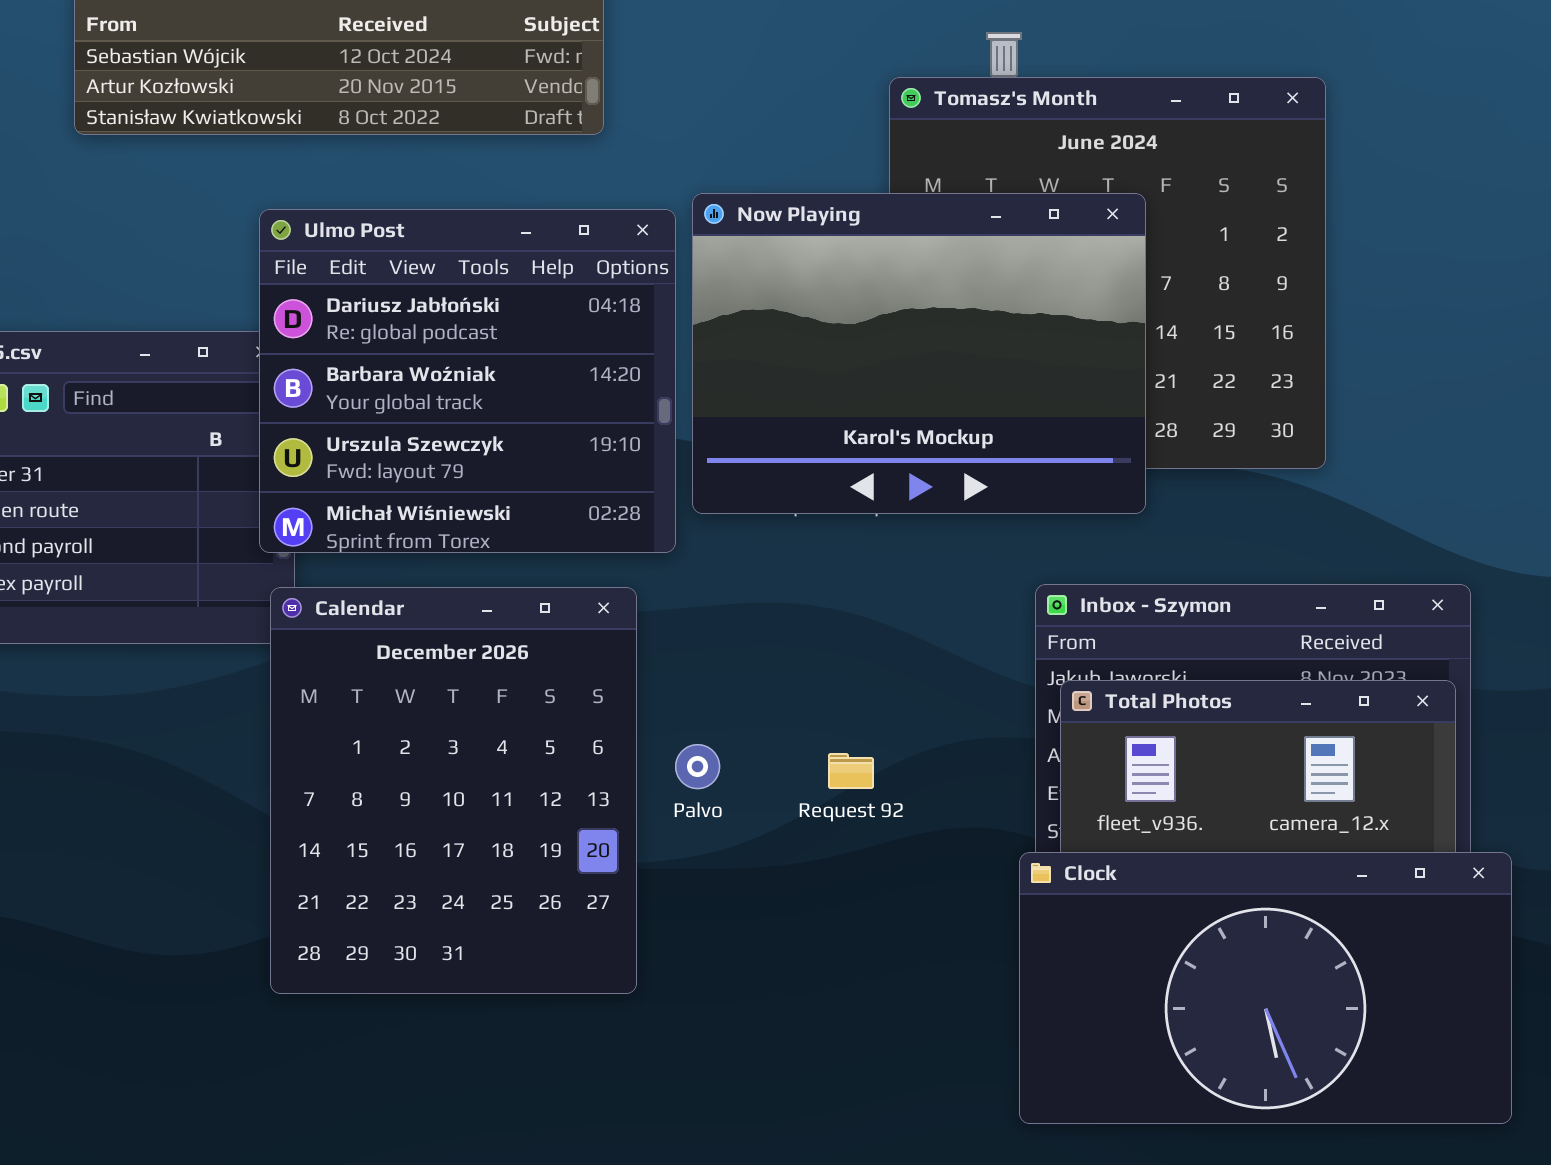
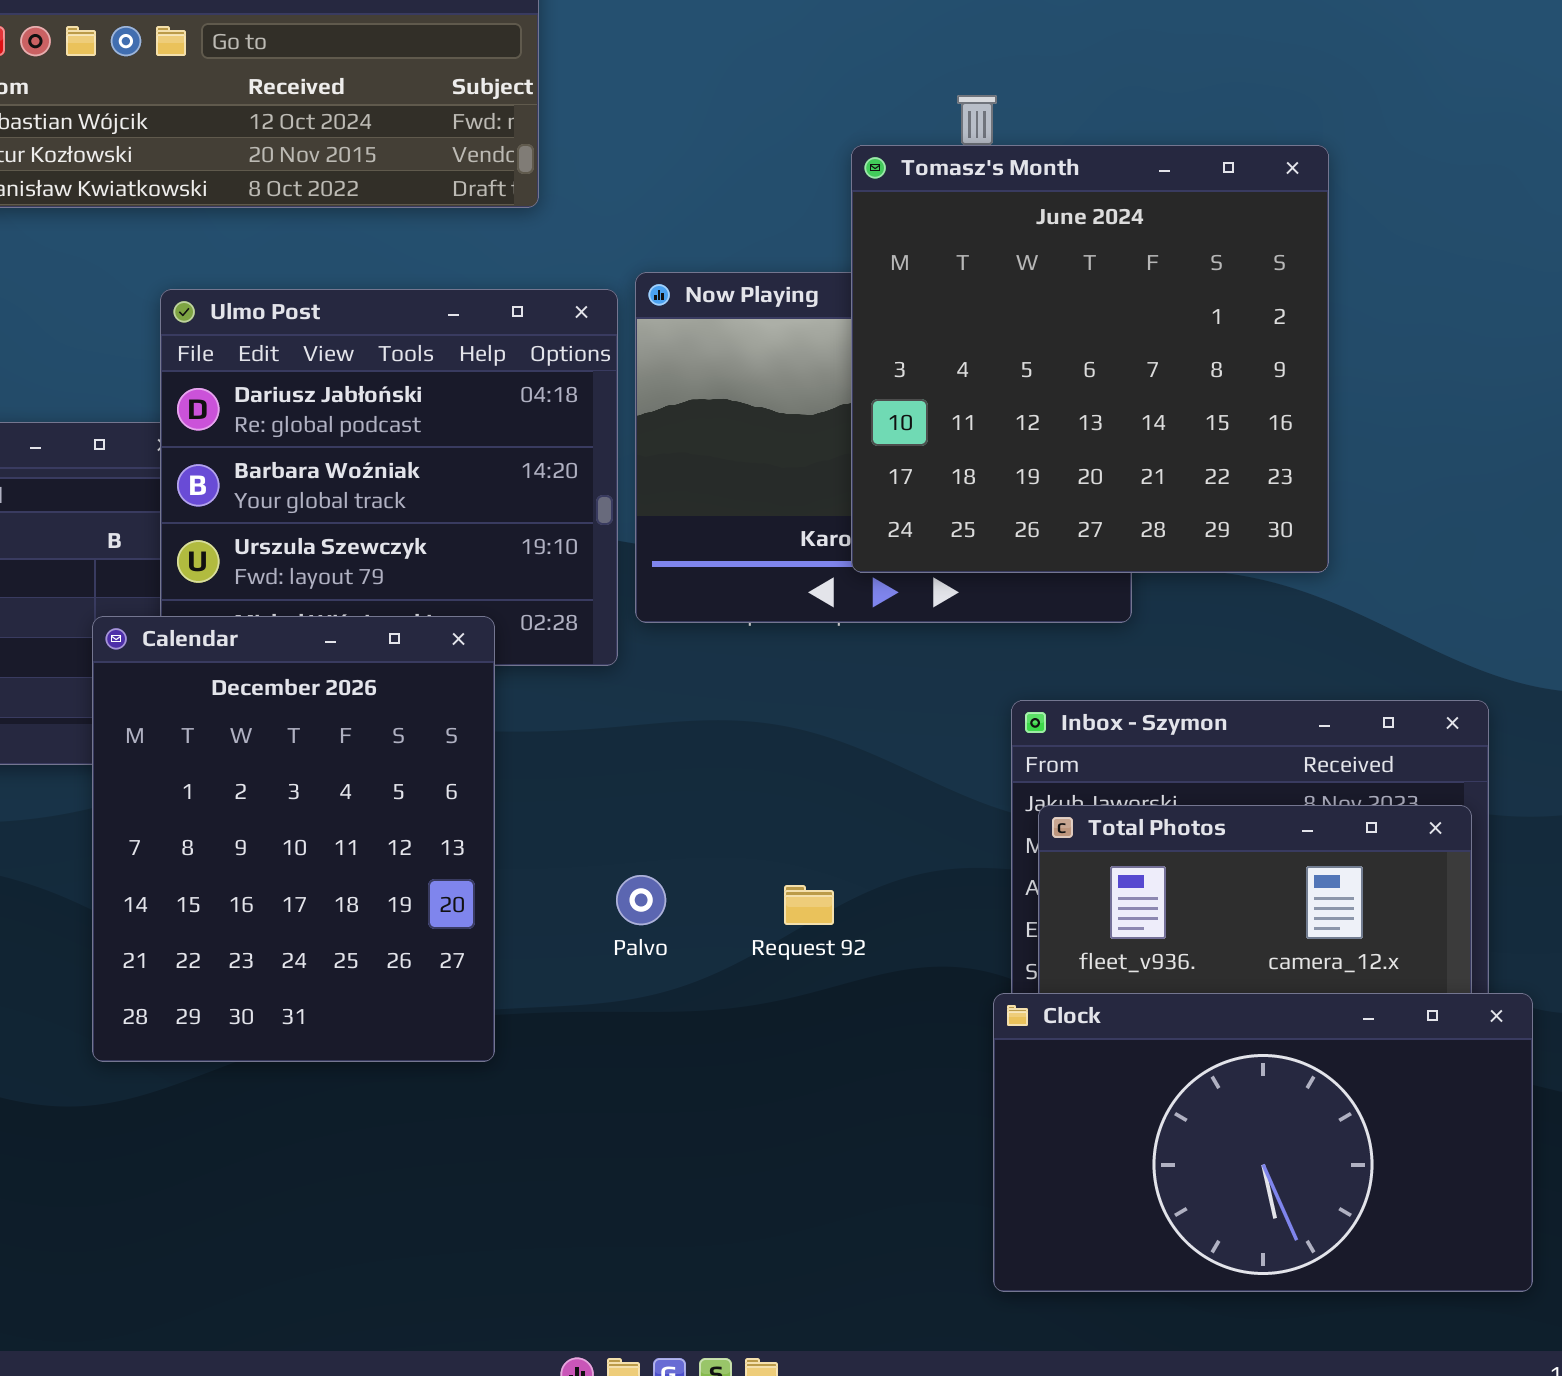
Tomasz's Month: [889,77,1326,469] -> [851,145,1329,573], raised
Calendar: [270,587,637,994] -> [92,616,495,1062], moved

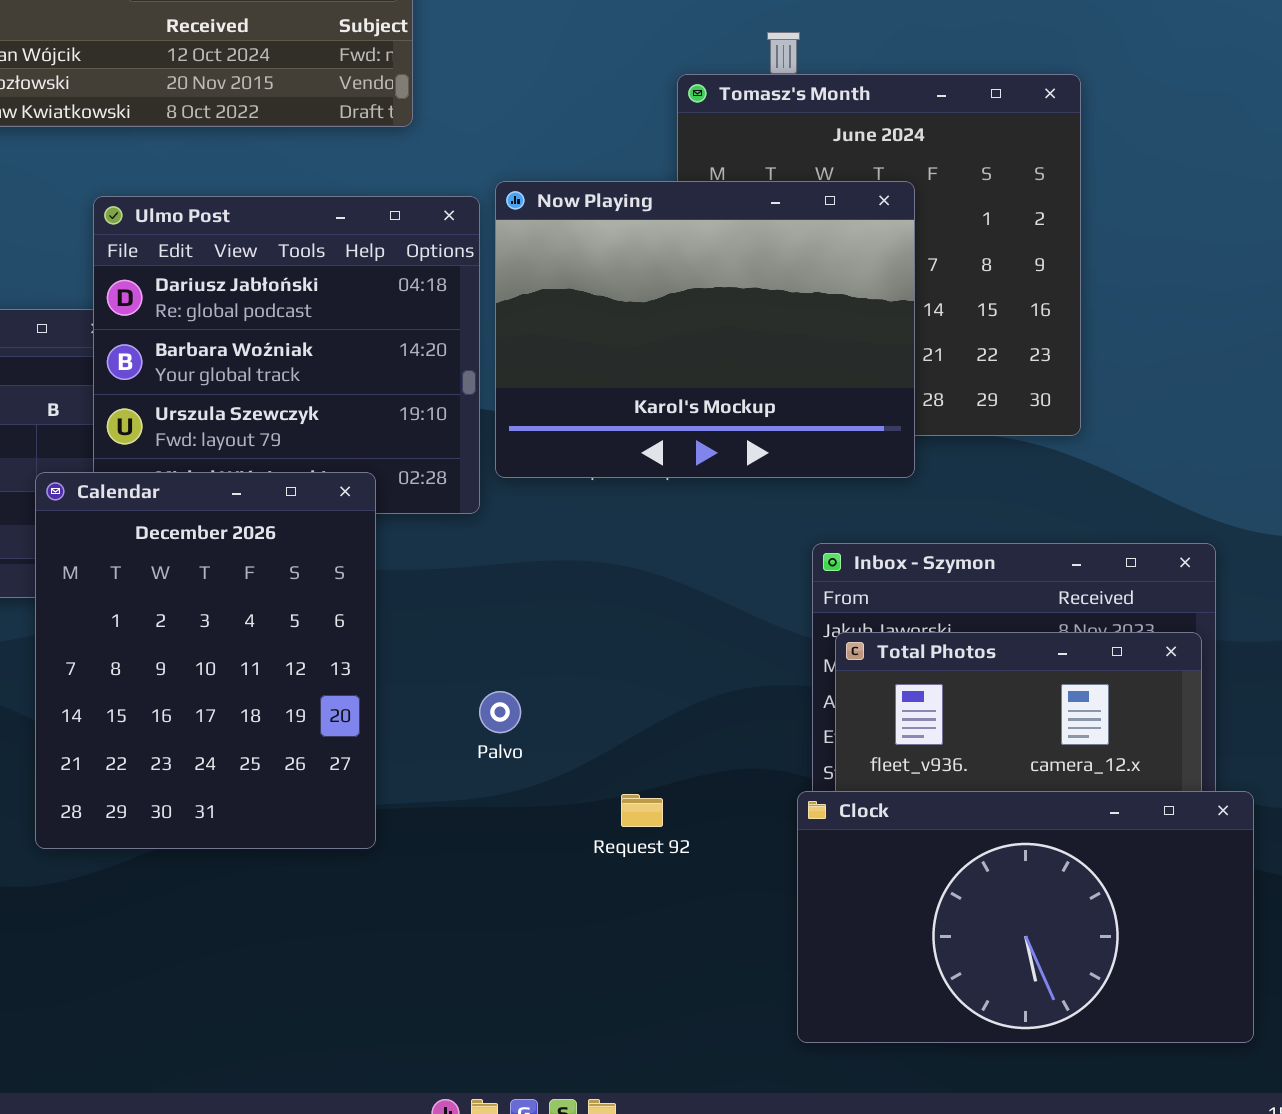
Now Playing: [635,272,1132,623] -> [495,181,915,478], raised
Request 92: [784,885,834,925] -> [621,794,663,827], moved

